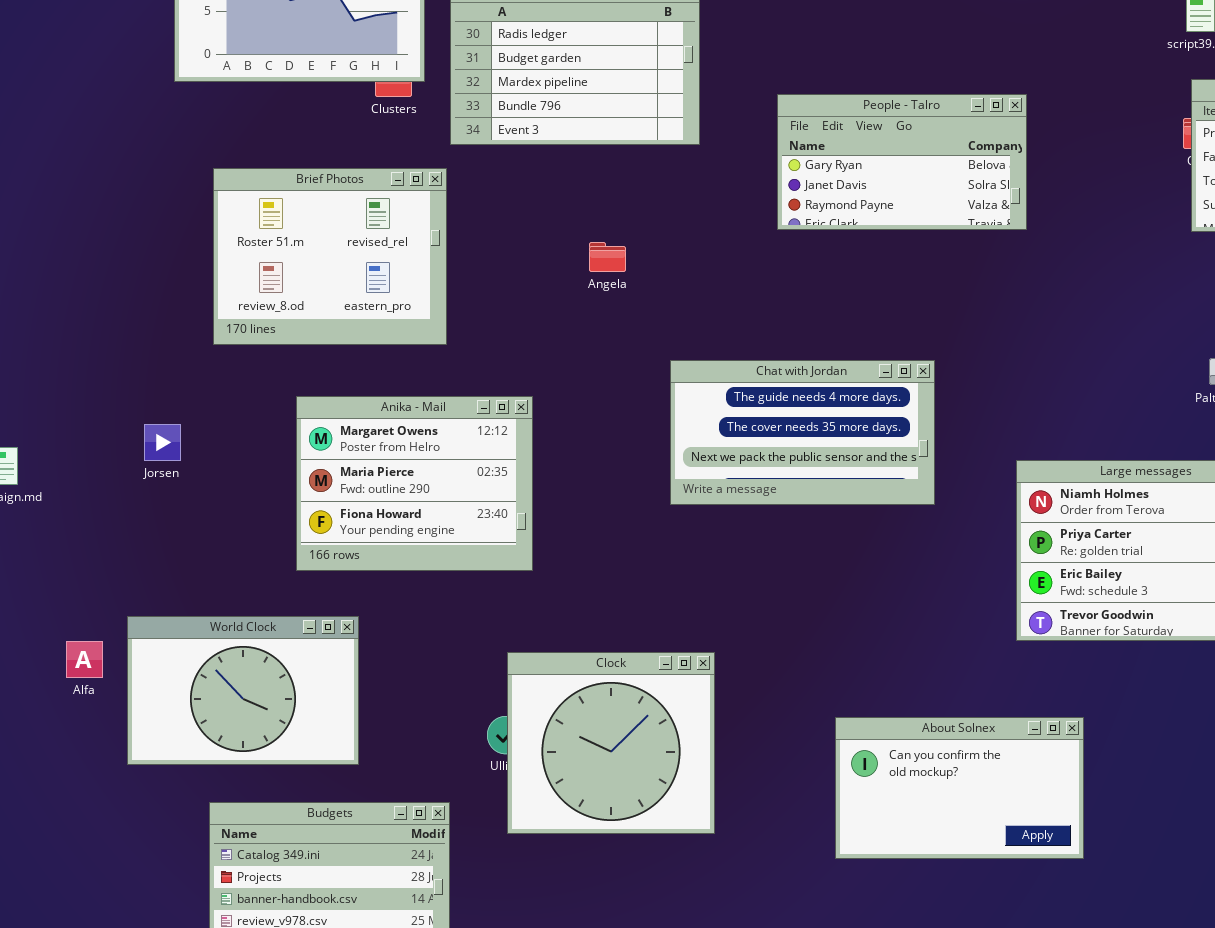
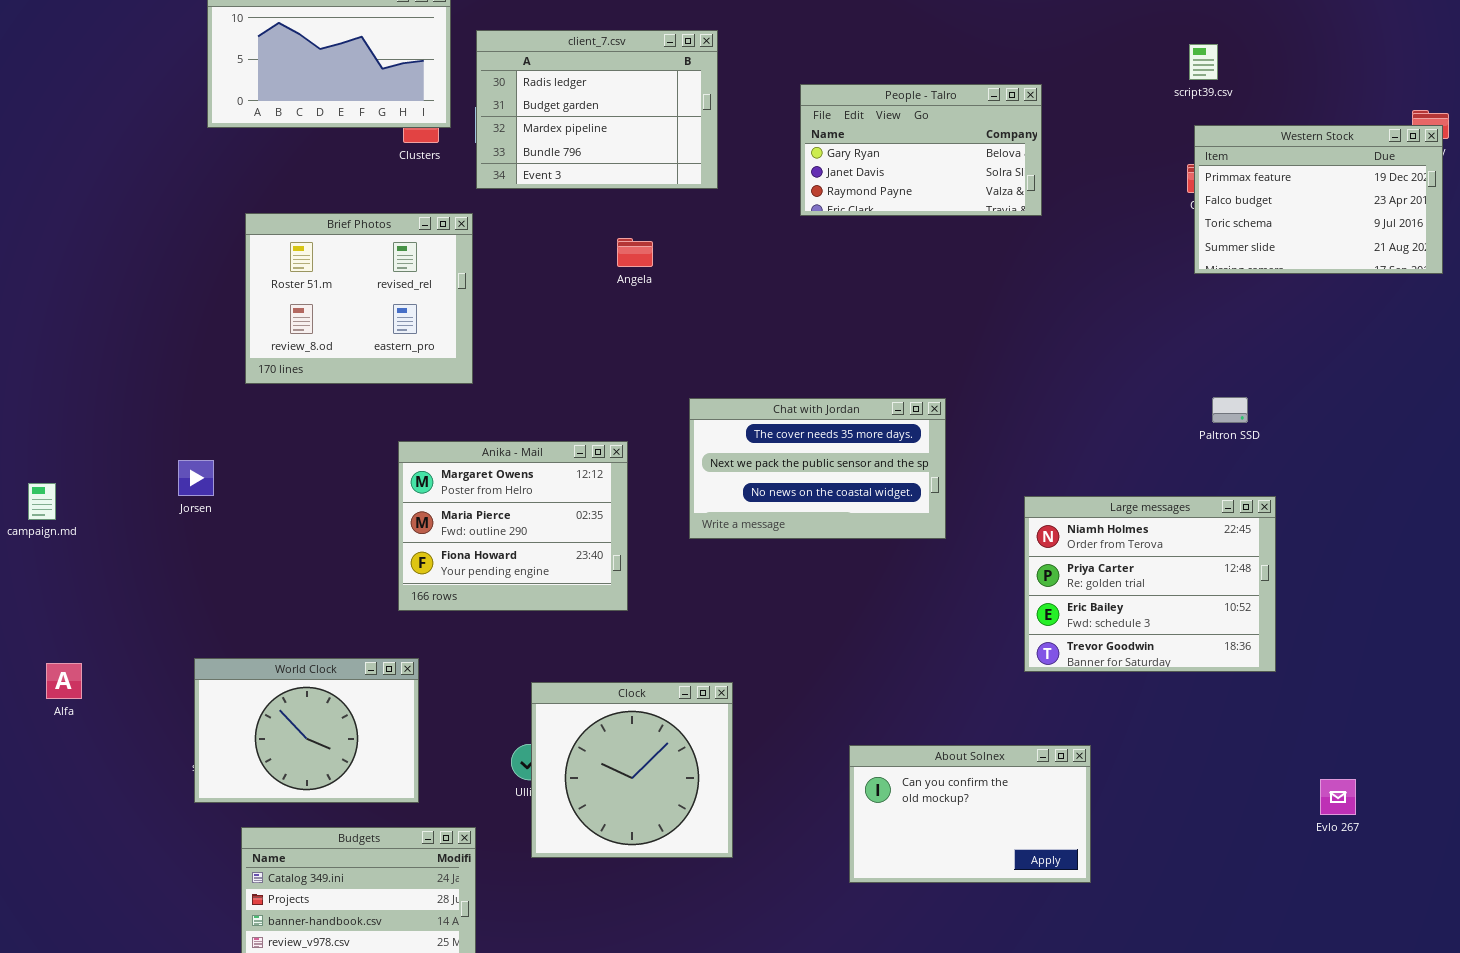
People - Talro: [777,94,1027,230] -> [800,84,1042,216], moved
Angela: [589,242,626,272] -> [617,238,653,267], moved
Chat with Jordan: [670,360,935,505] -> [689,398,946,539], scrolled down 1 row
Anika - Mail: [296,396,533,571] -> [398,441,628,611], moved
World Clock: [127,616,359,765] -> [194,658,419,803], moved
Alfa: [66,641,103,678] -> [46,663,82,699], moved

